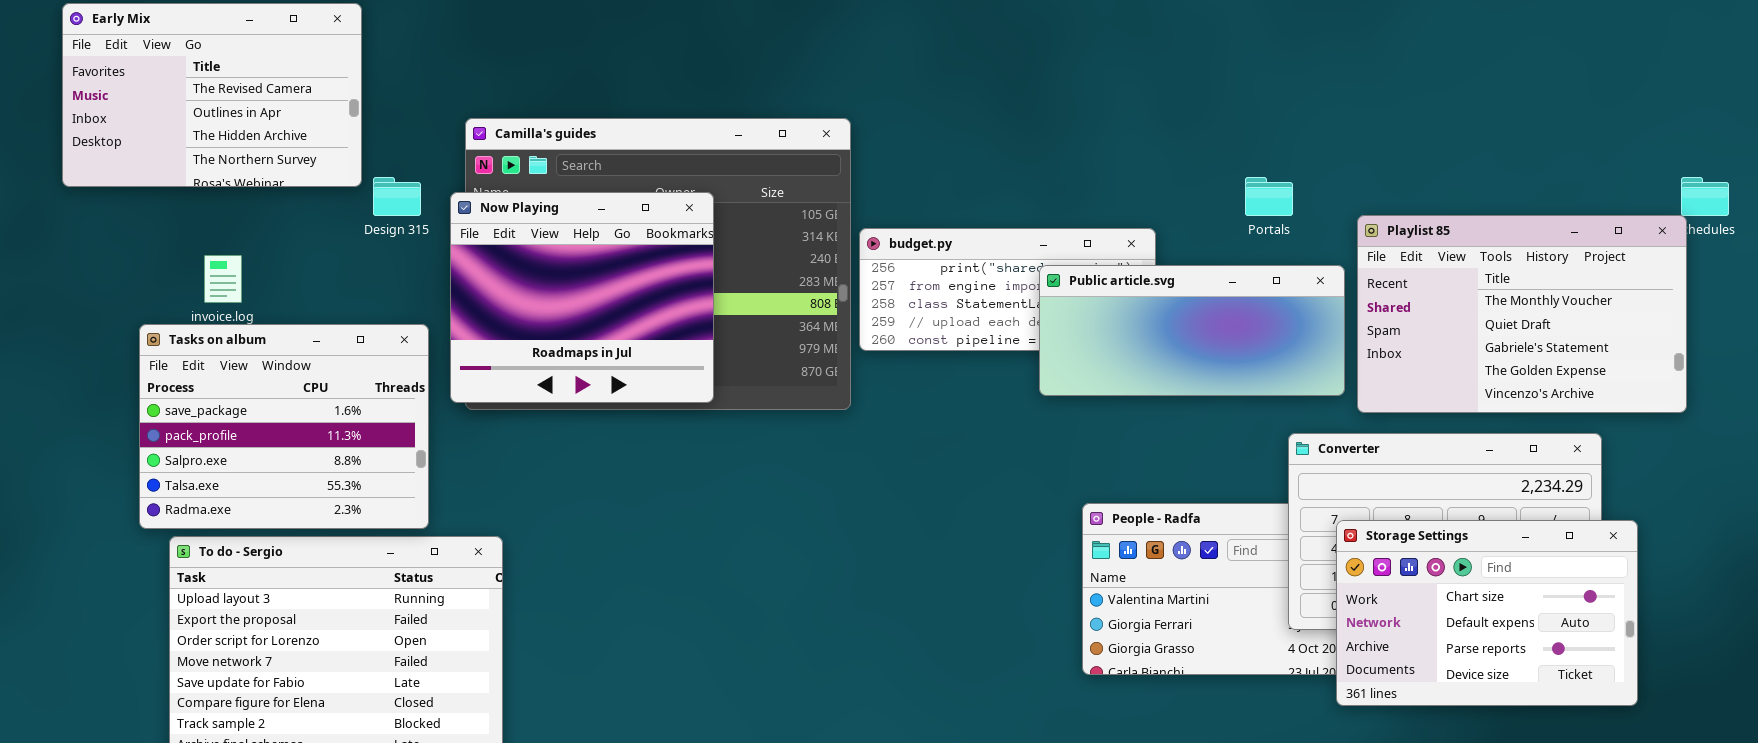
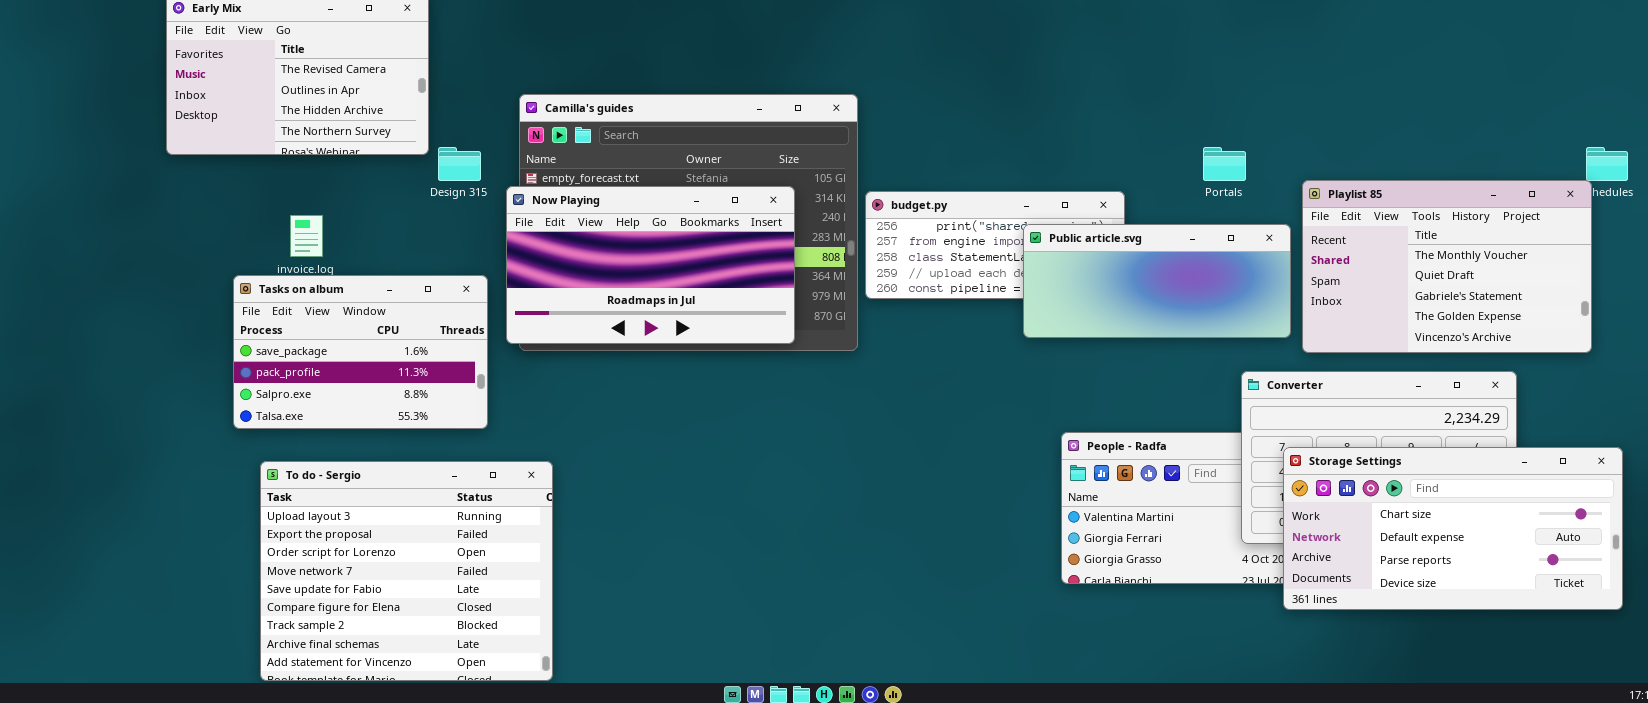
Now Playing: [450,192,714,403] -> [506,186,795,344], resized
Tasks on album: [139,324,429,529] -> [233,275,488,429], resized
Storage Settings: [1336,520,1638,706] -> [1283,447,1623,610], resized

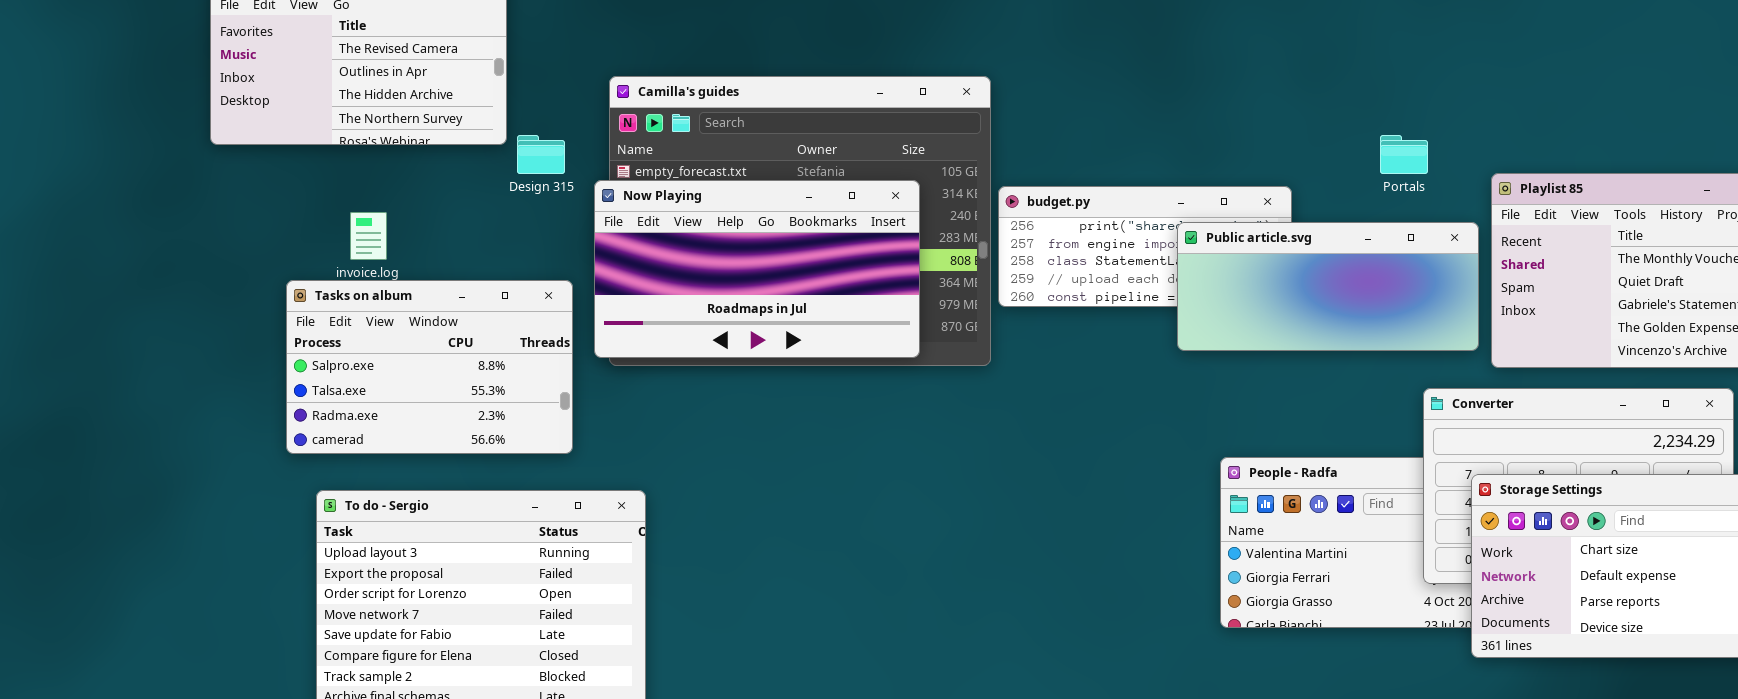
Tasks on album: [233,275,488,429] -> [286,280,573,454], scrolled down 2 rows

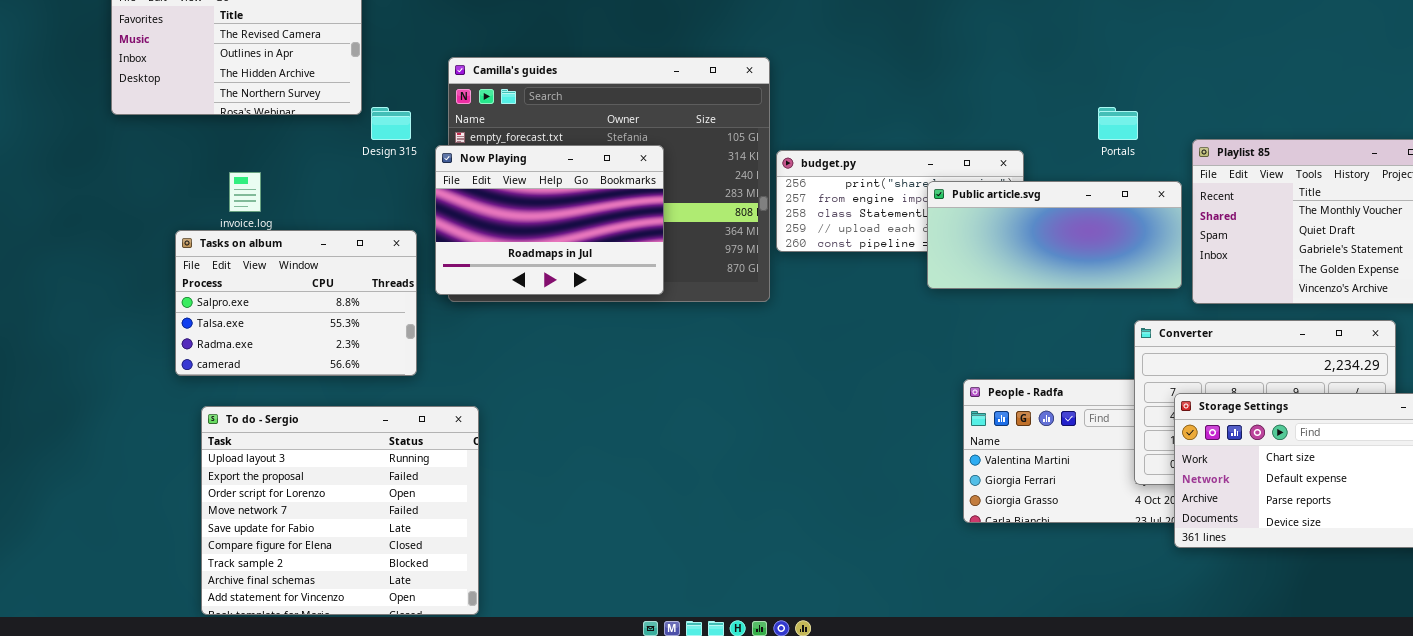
Now Playing: [594,180,920,358] -> [435,145,664,295], resized

